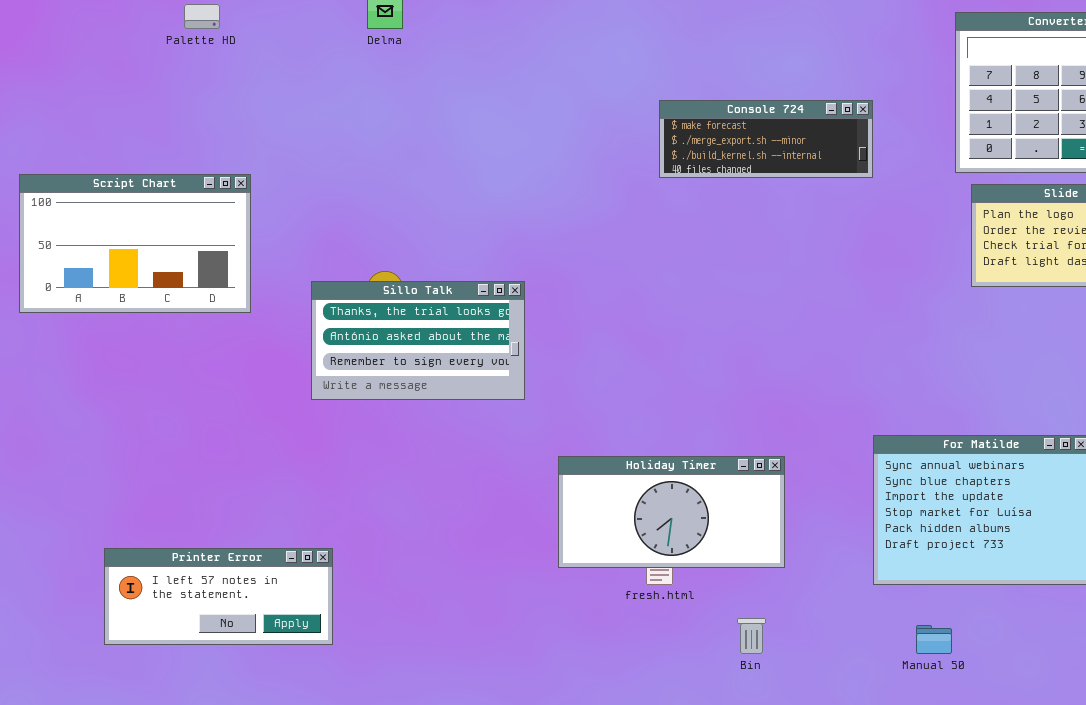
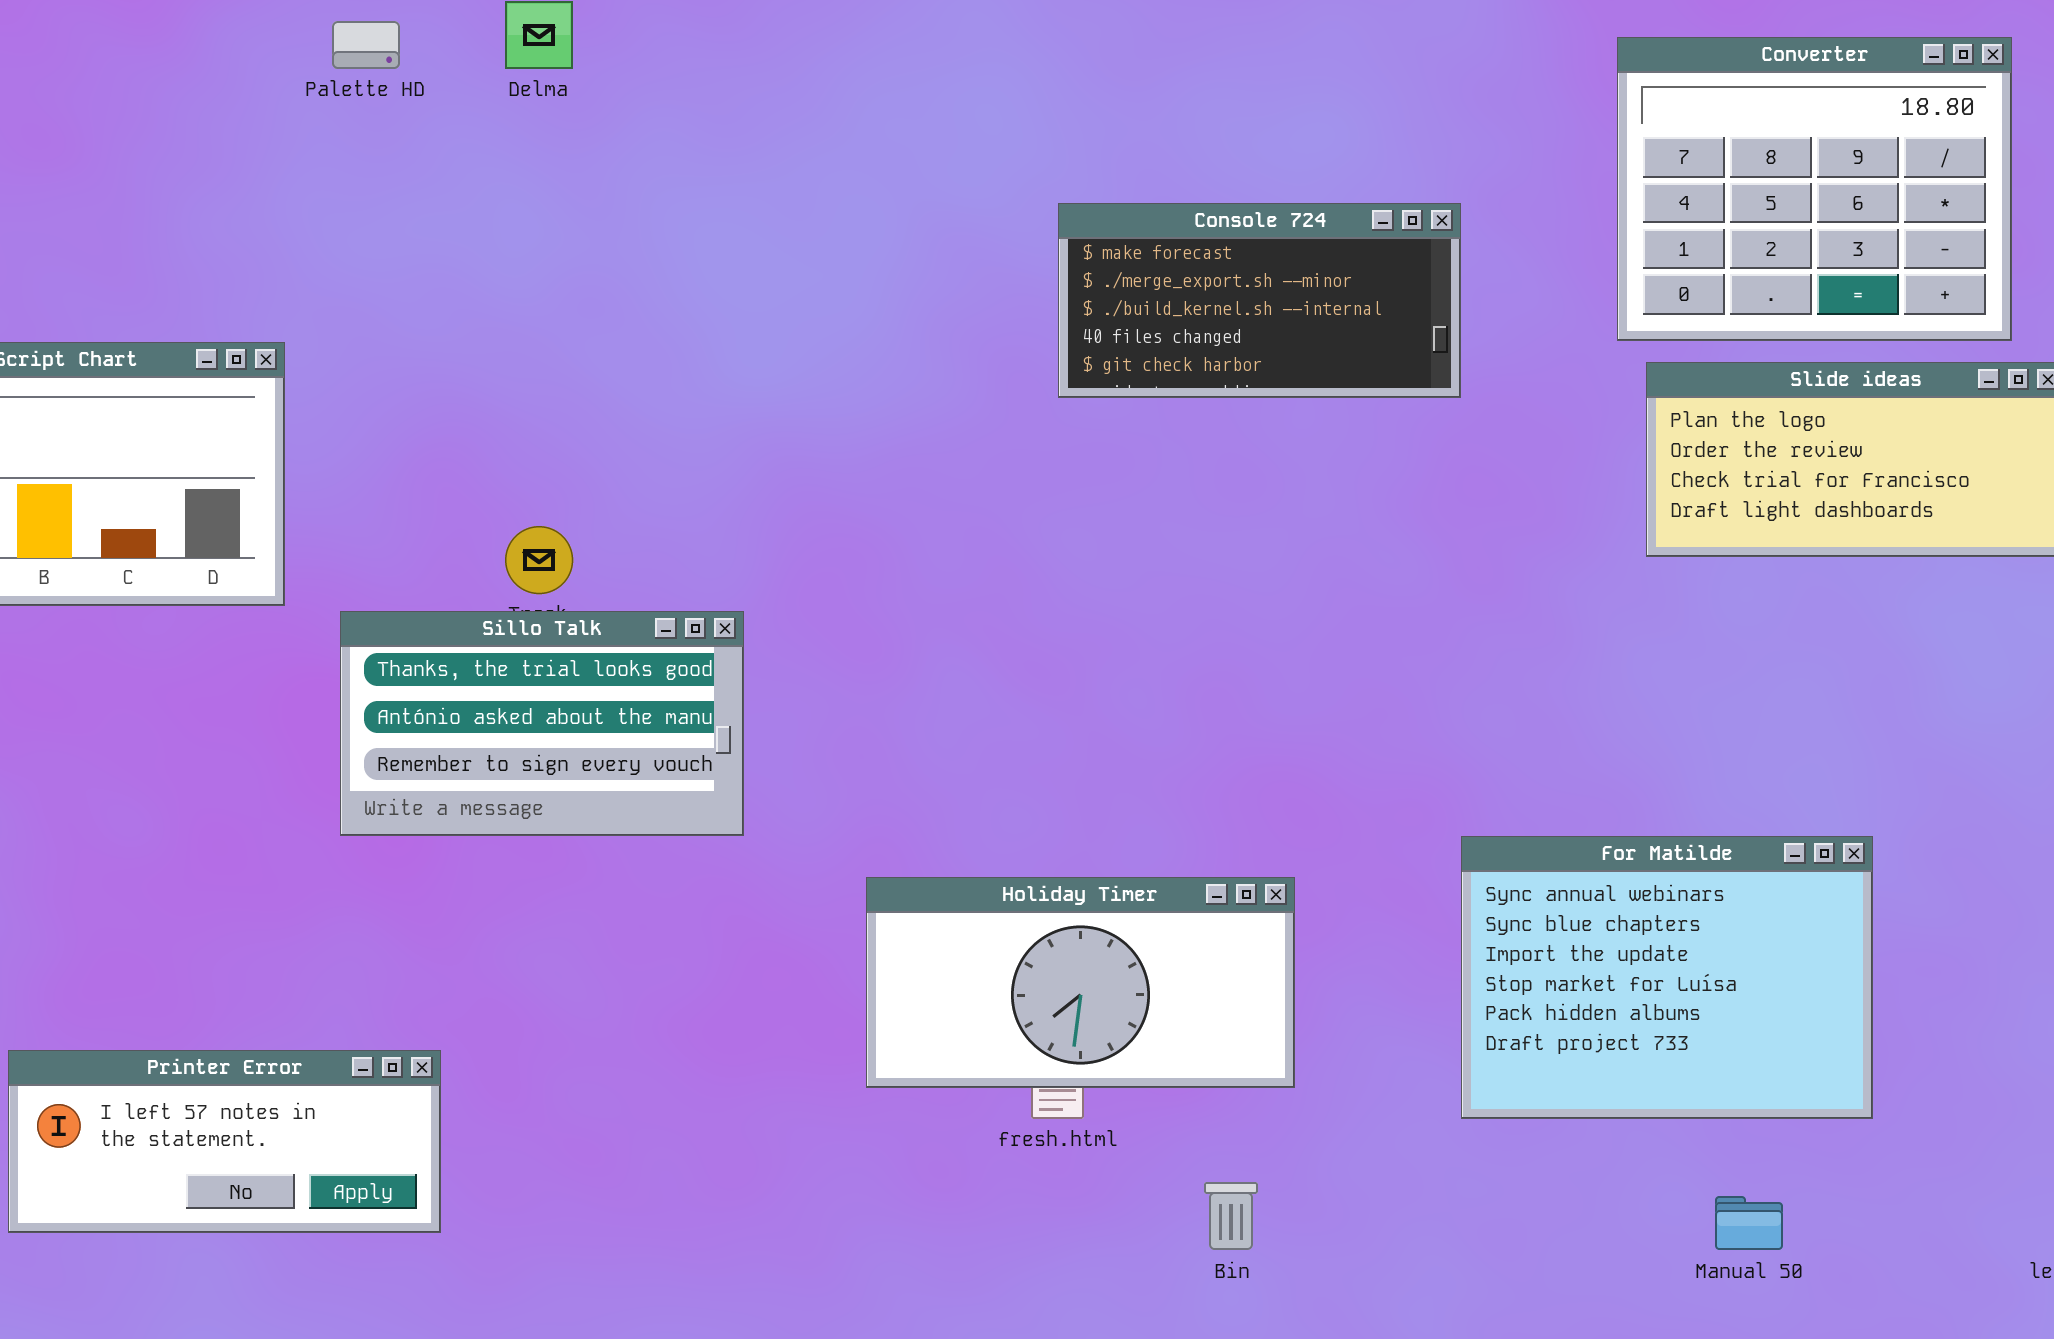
Palette HD: [184,4,220,29] -> [332,21,400,69], moved
Console 724: [659,100,873,178] -> [1058,203,1461,398], resized
Sillo Talk: [311,281,525,400] -> [340,611,744,836], moved
Manual 50: [916,625,952,654] -> [1715,1196,1783,1250], moved

